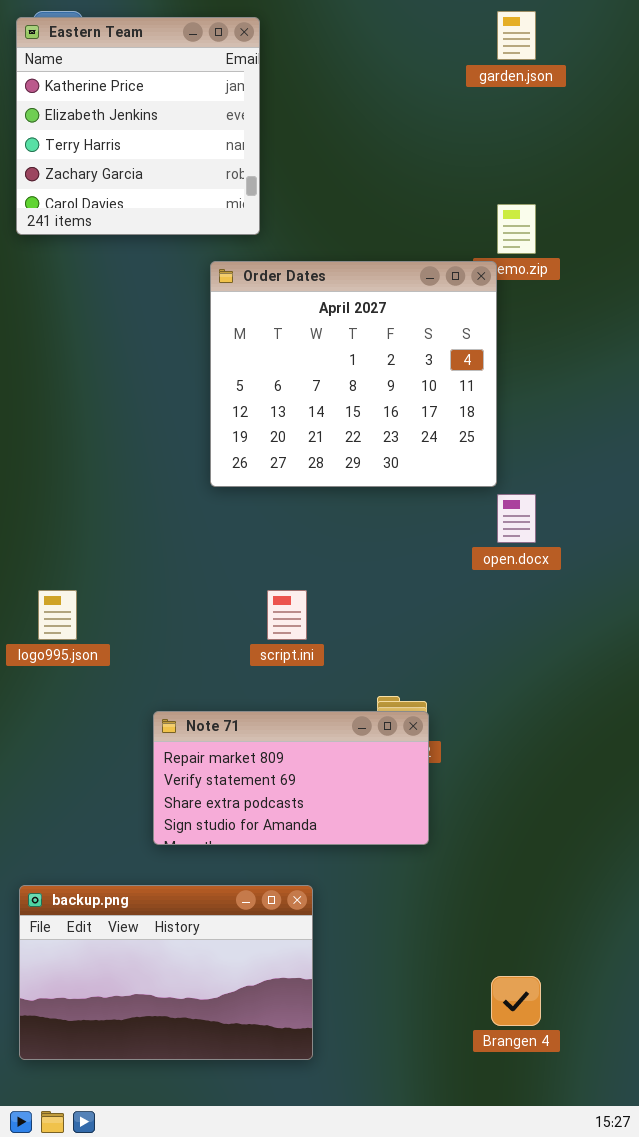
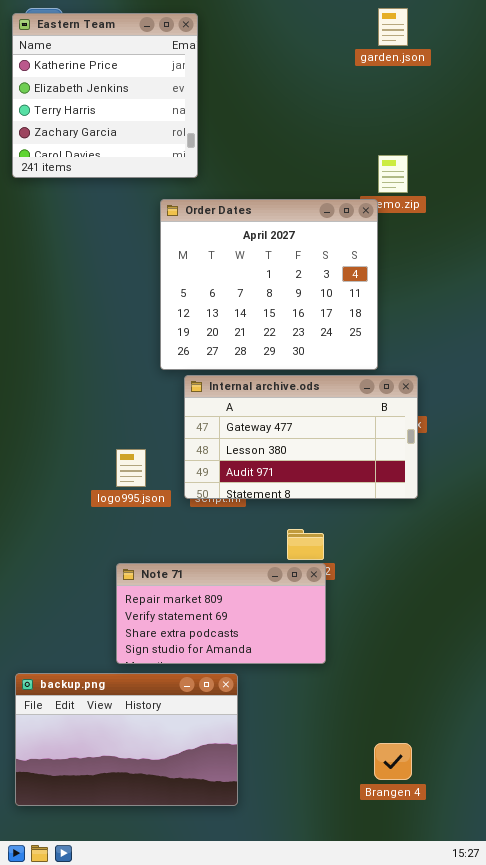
Internal archive.ods: none -> [184,375,418,499], opened
logo995.json: [38,590,77,640] -> [116,449,146,487], moved
Note 71: [153,711,429,845] -> [116,563,326,664], moved

